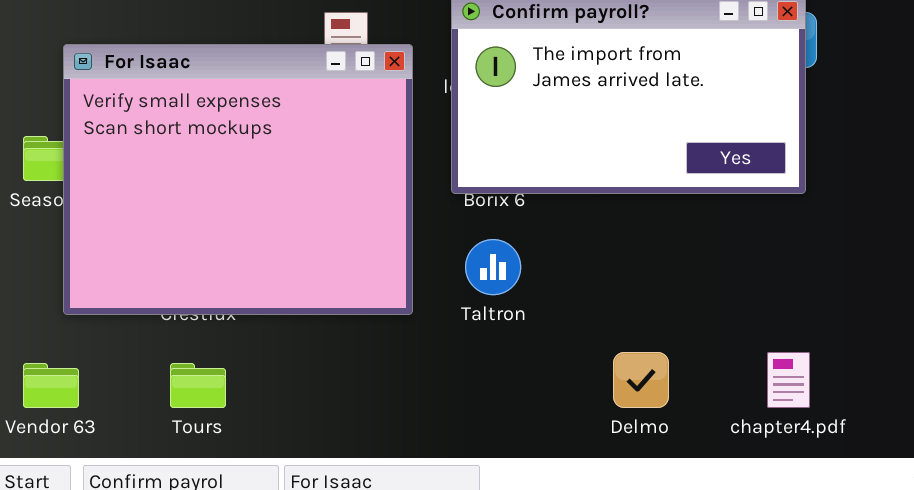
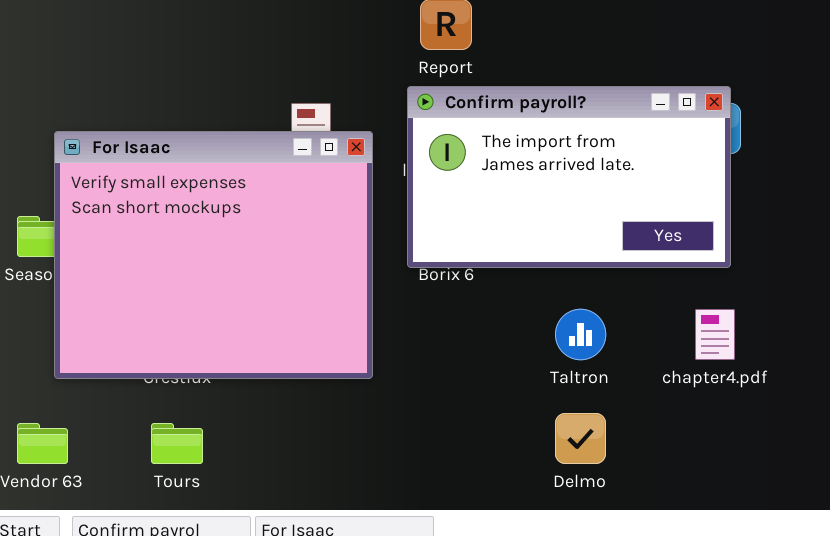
Taltron: [465,239,521,295] -> [555,309,606,360], moved
chapter4.pdf: [767,352,810,408] -> [695,309,735,360], moved

